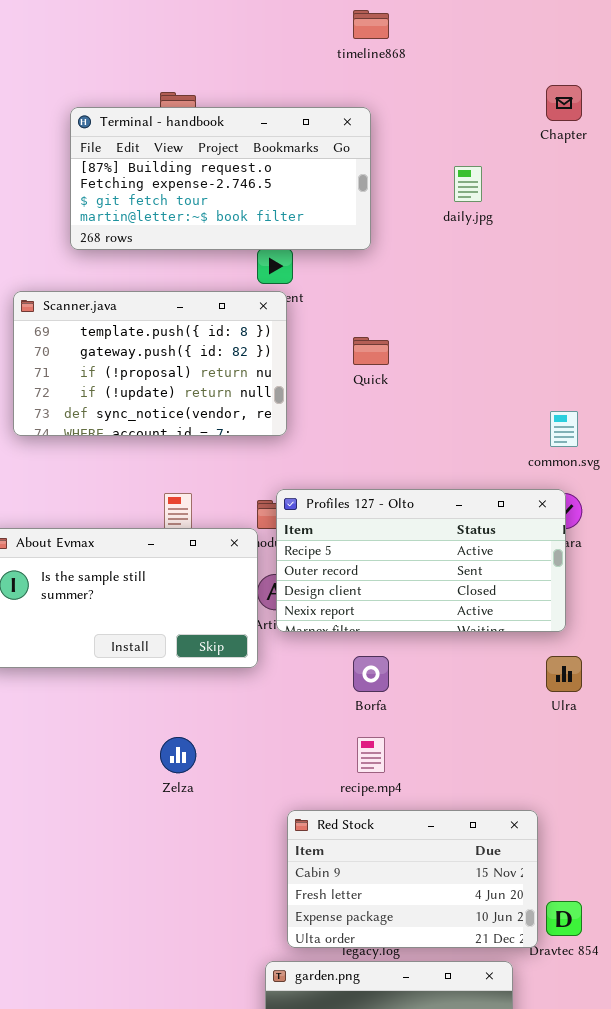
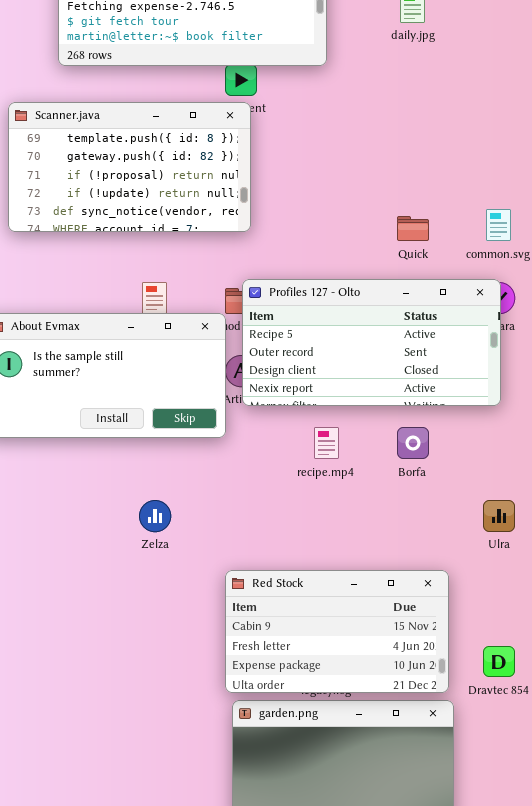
Quick: [353,337,389,365] -> [397,216,429,241], moved
Borfa: [353,656,389,692] -> [397,427,429,459], moved
Ulra: [546,656,582,692] -> [483,500,515,532], moved
recipe.mp4: [357,737,385,773] -> [314,427,339,459], moved
Red Stock: [287,810,538,948] -> [225,570,449,693], moved

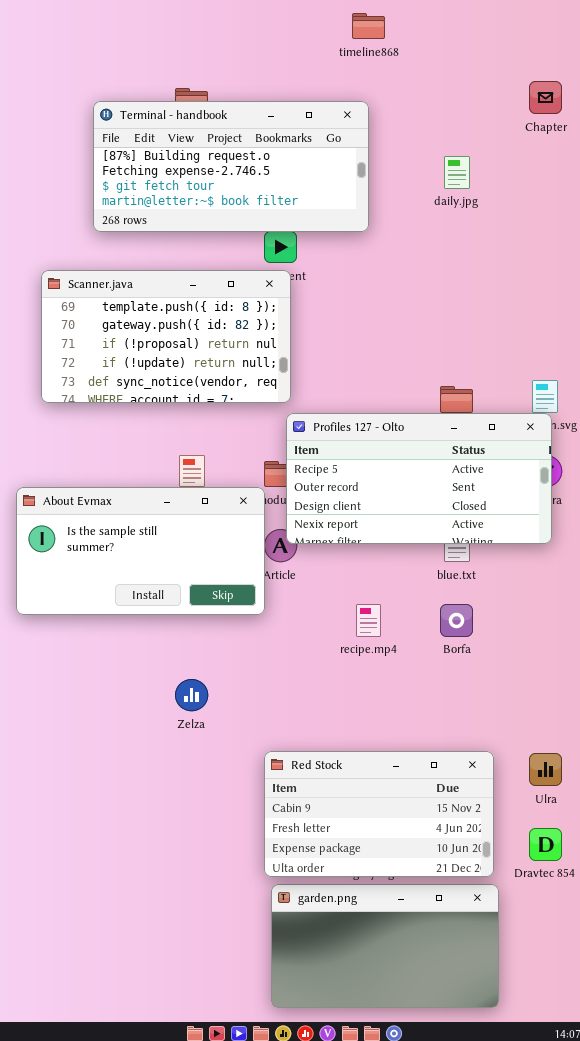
Profiles 127 - Olto: [242,279,501,406] -> [286,413,552,544], moved
Ulra: [483,500,515,532] -> [529,753,562,786], moved

